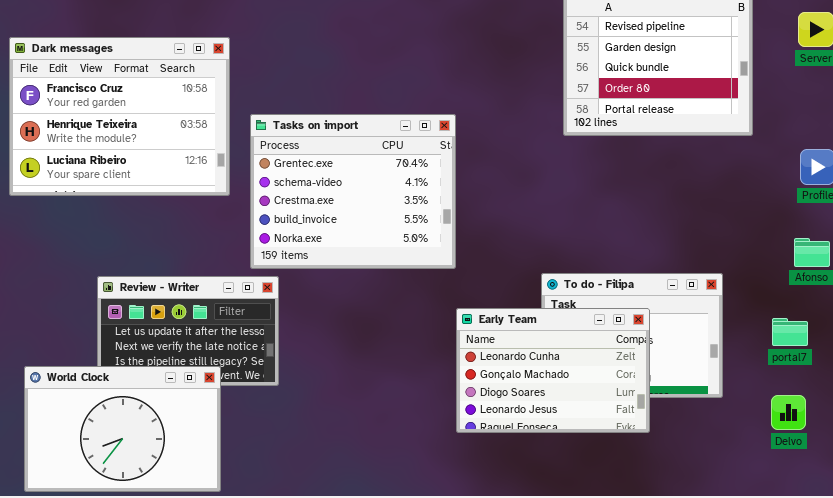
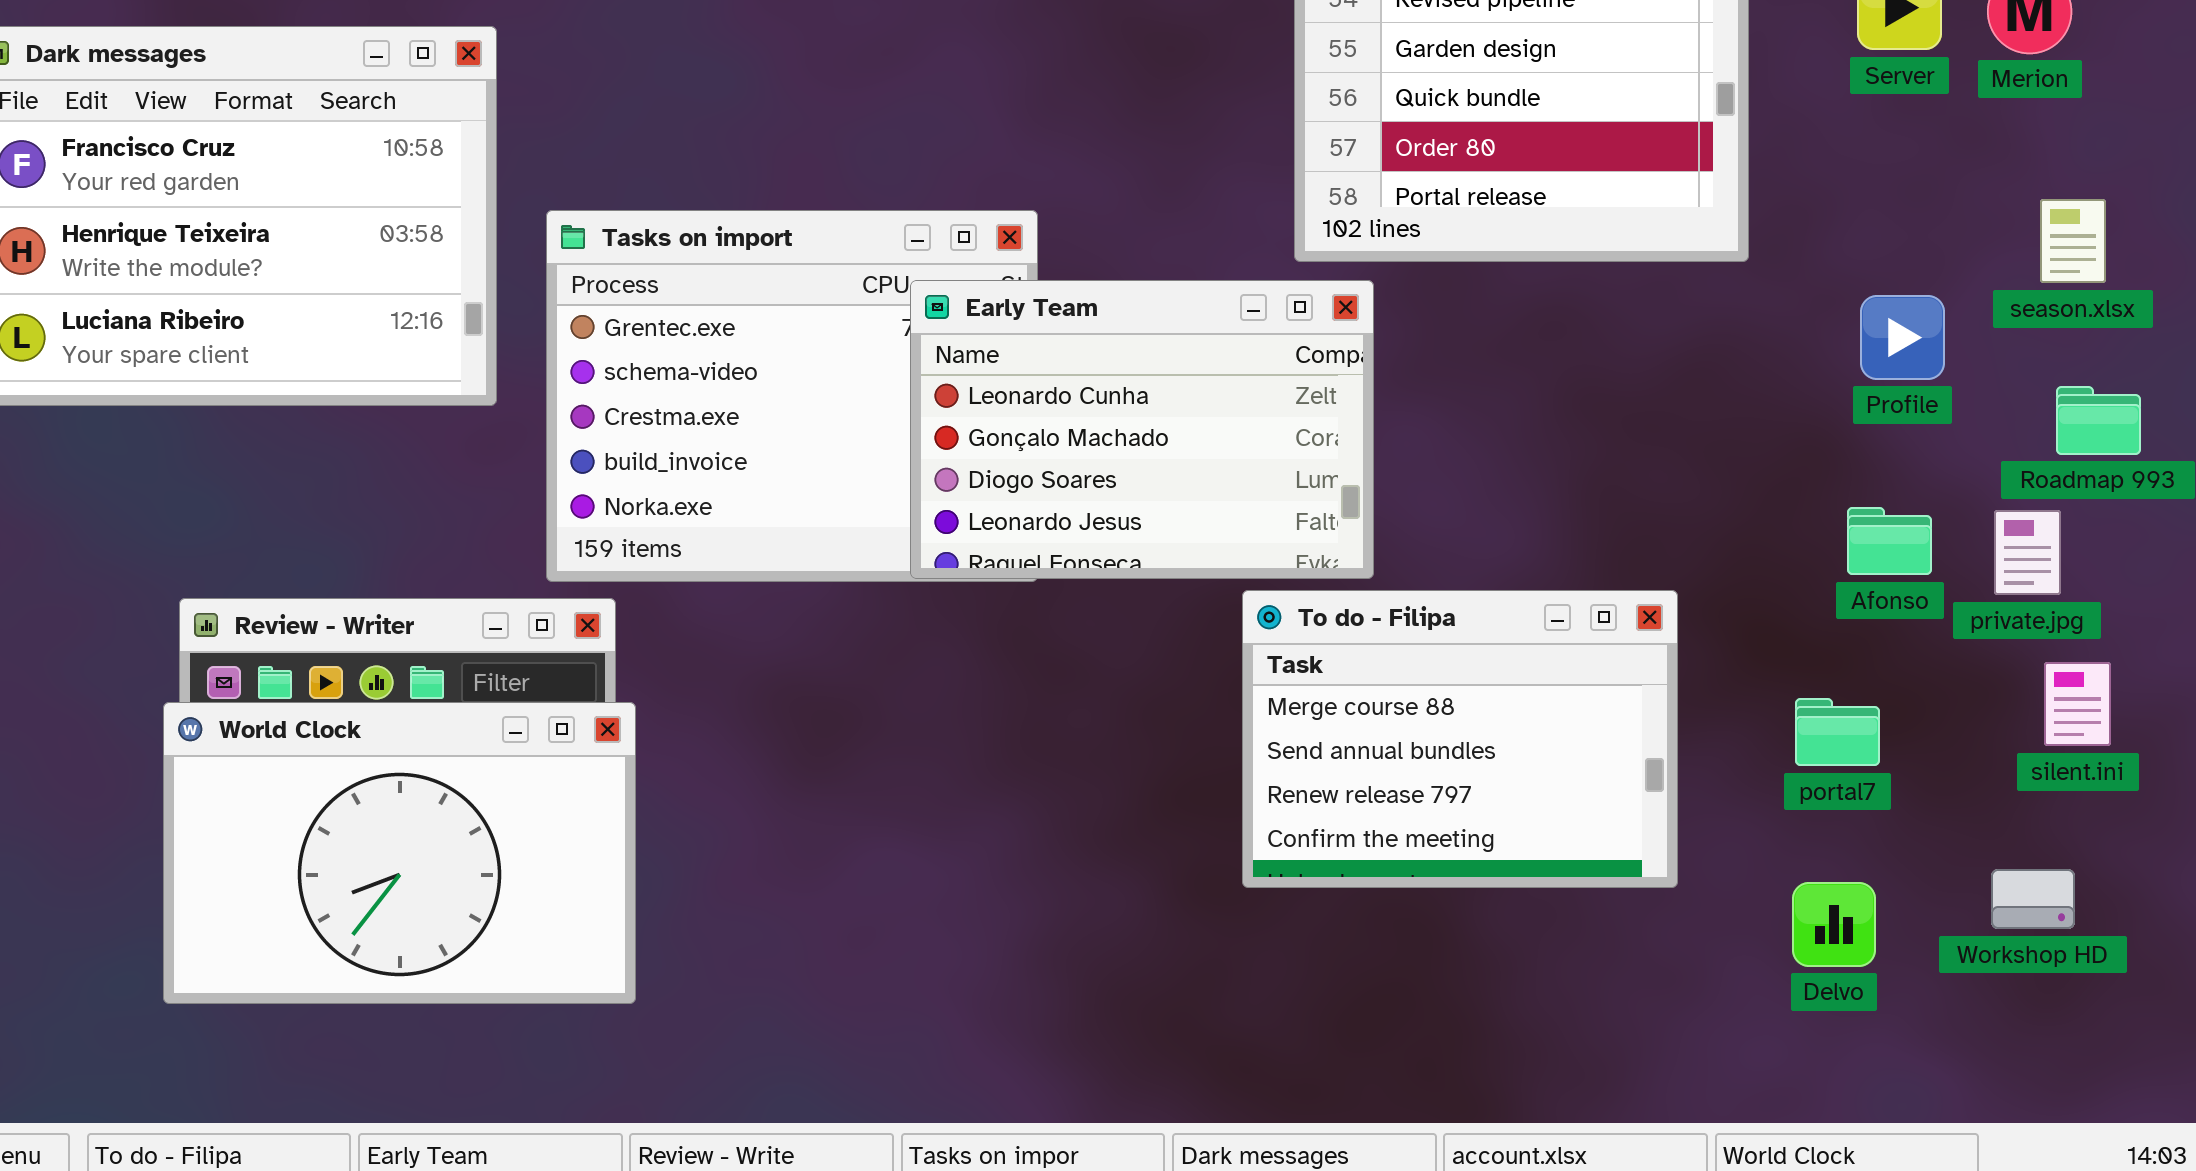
Early Team: [456,308,650,433] -> [910,280,1374,579], moved
World Clock: [24,366,221,492] -> [163,702,636,1004], moved

